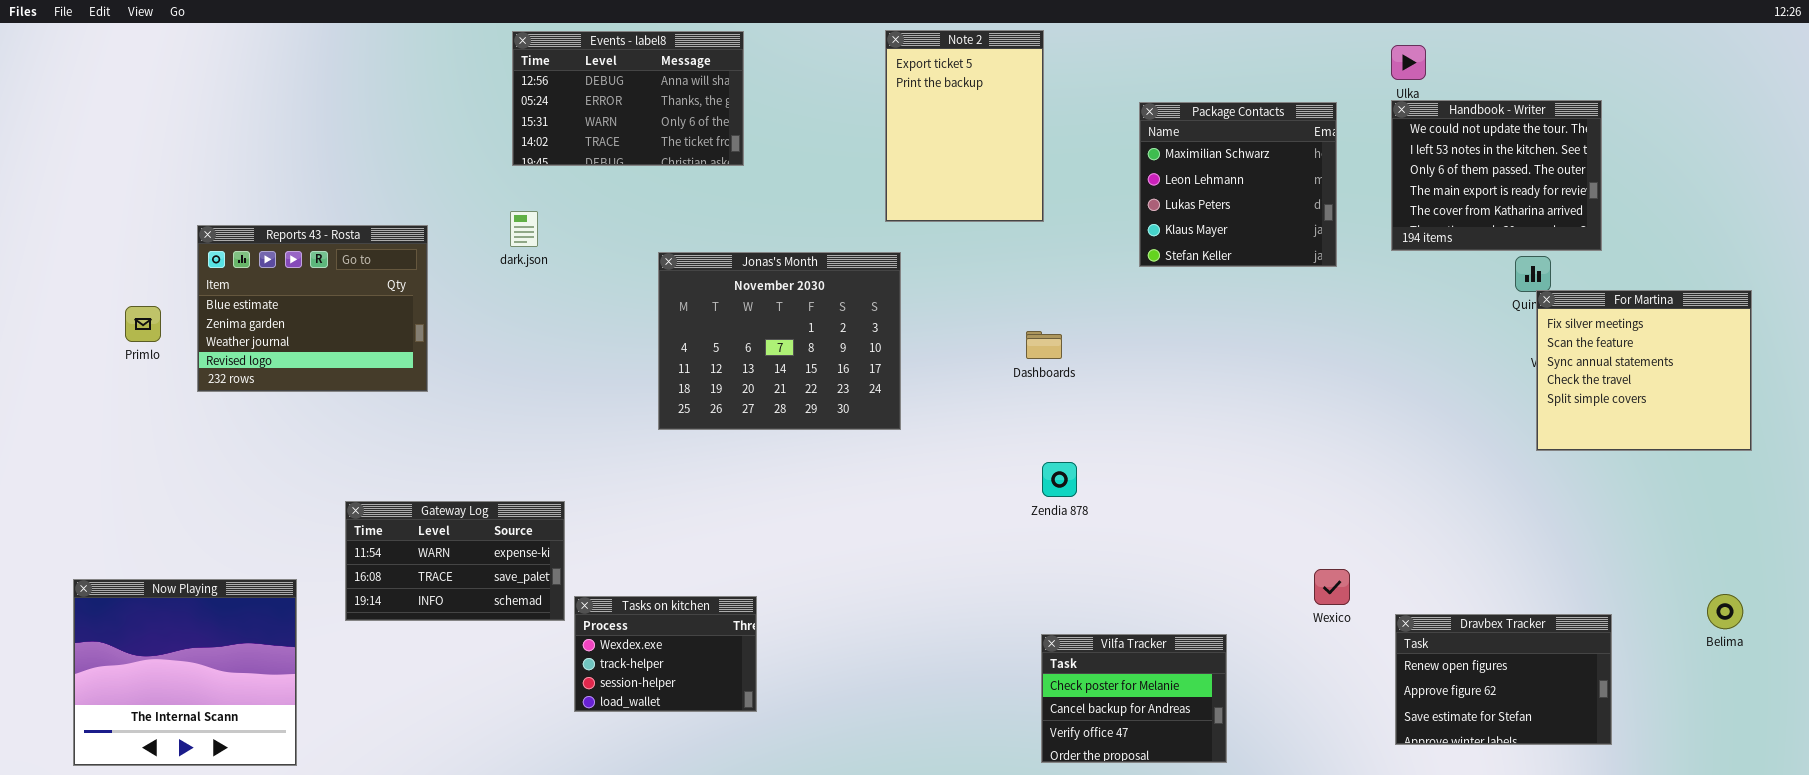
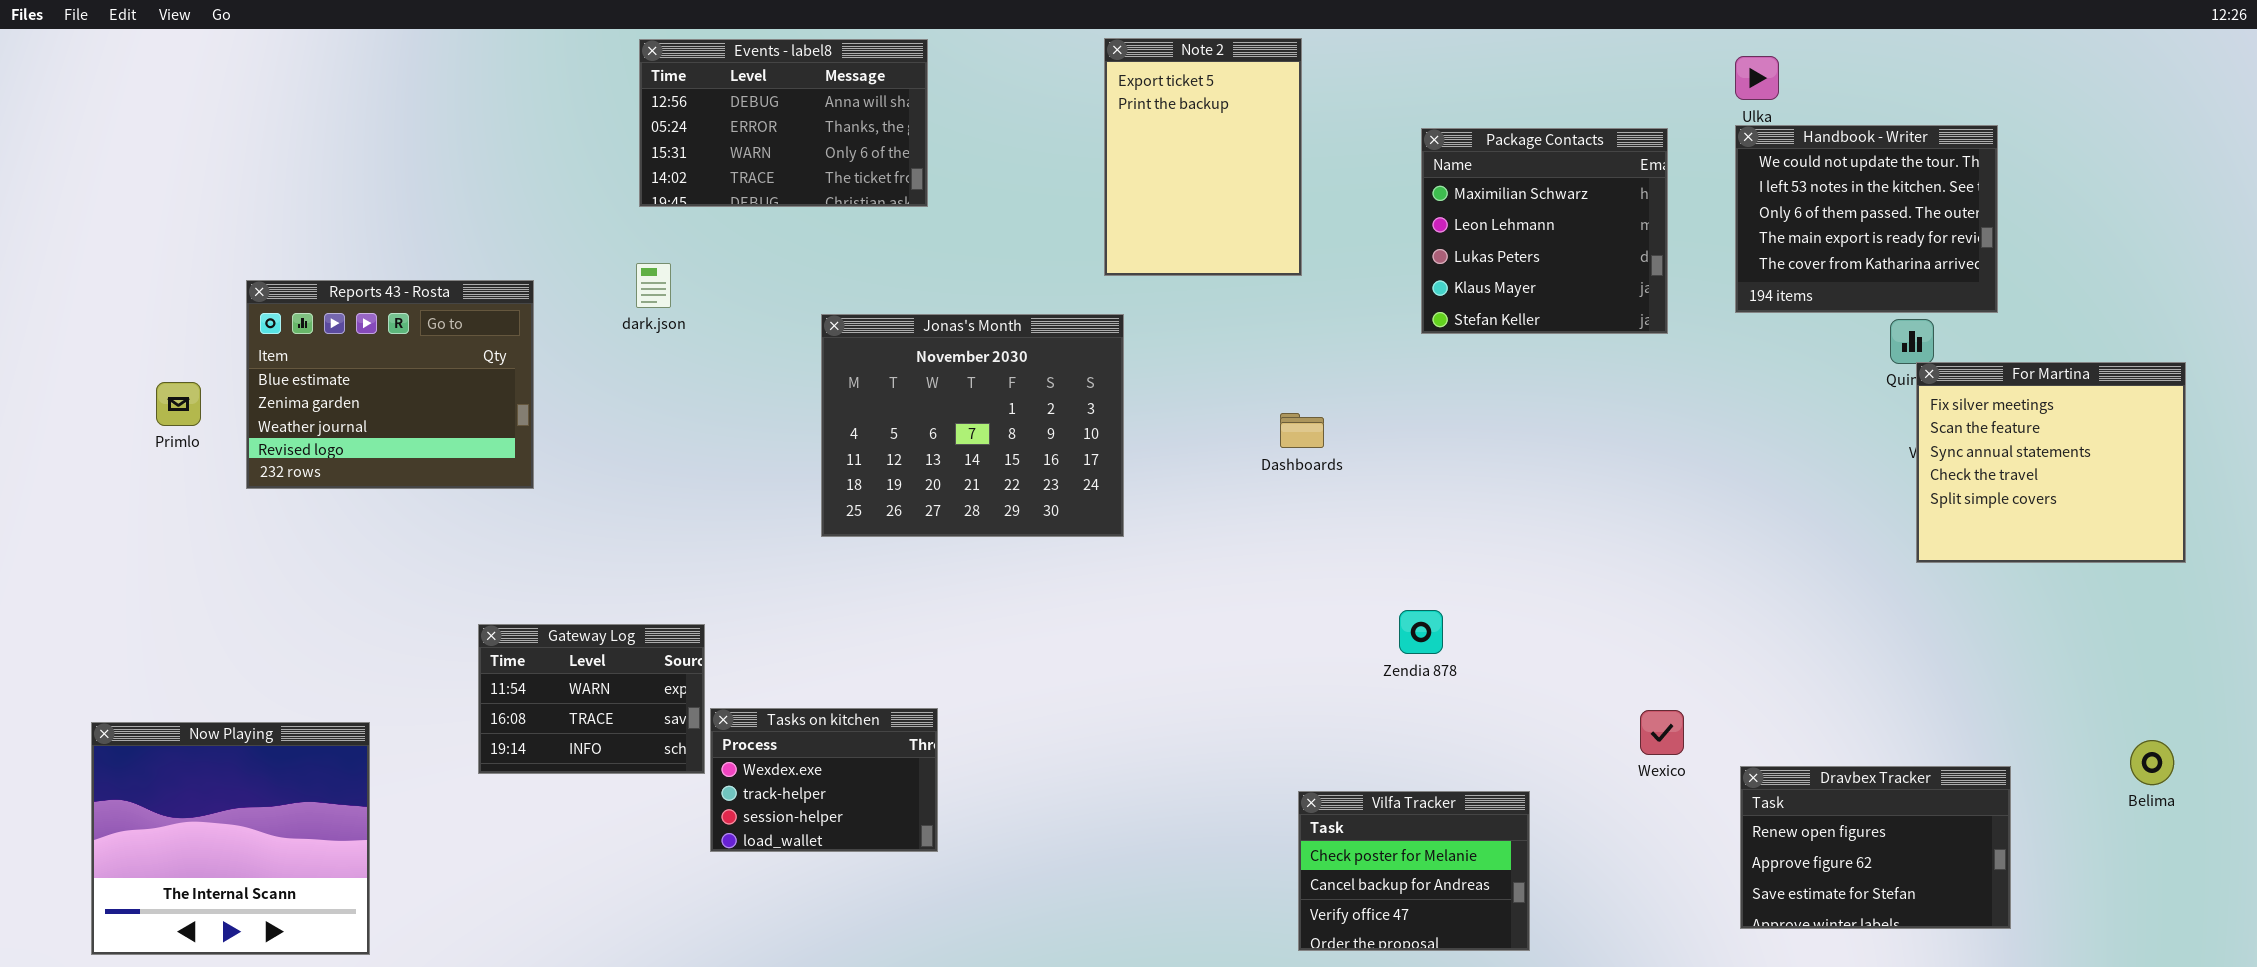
Zendia 878: [1042,462,1077,497] -> [1399,610,1443,654], moved
Gateway Log: [345,501,565,621] -> [478,624,705,774], resized
Tasks on kitchen: [574,596,757,712] -> [710,708,938,852], moved

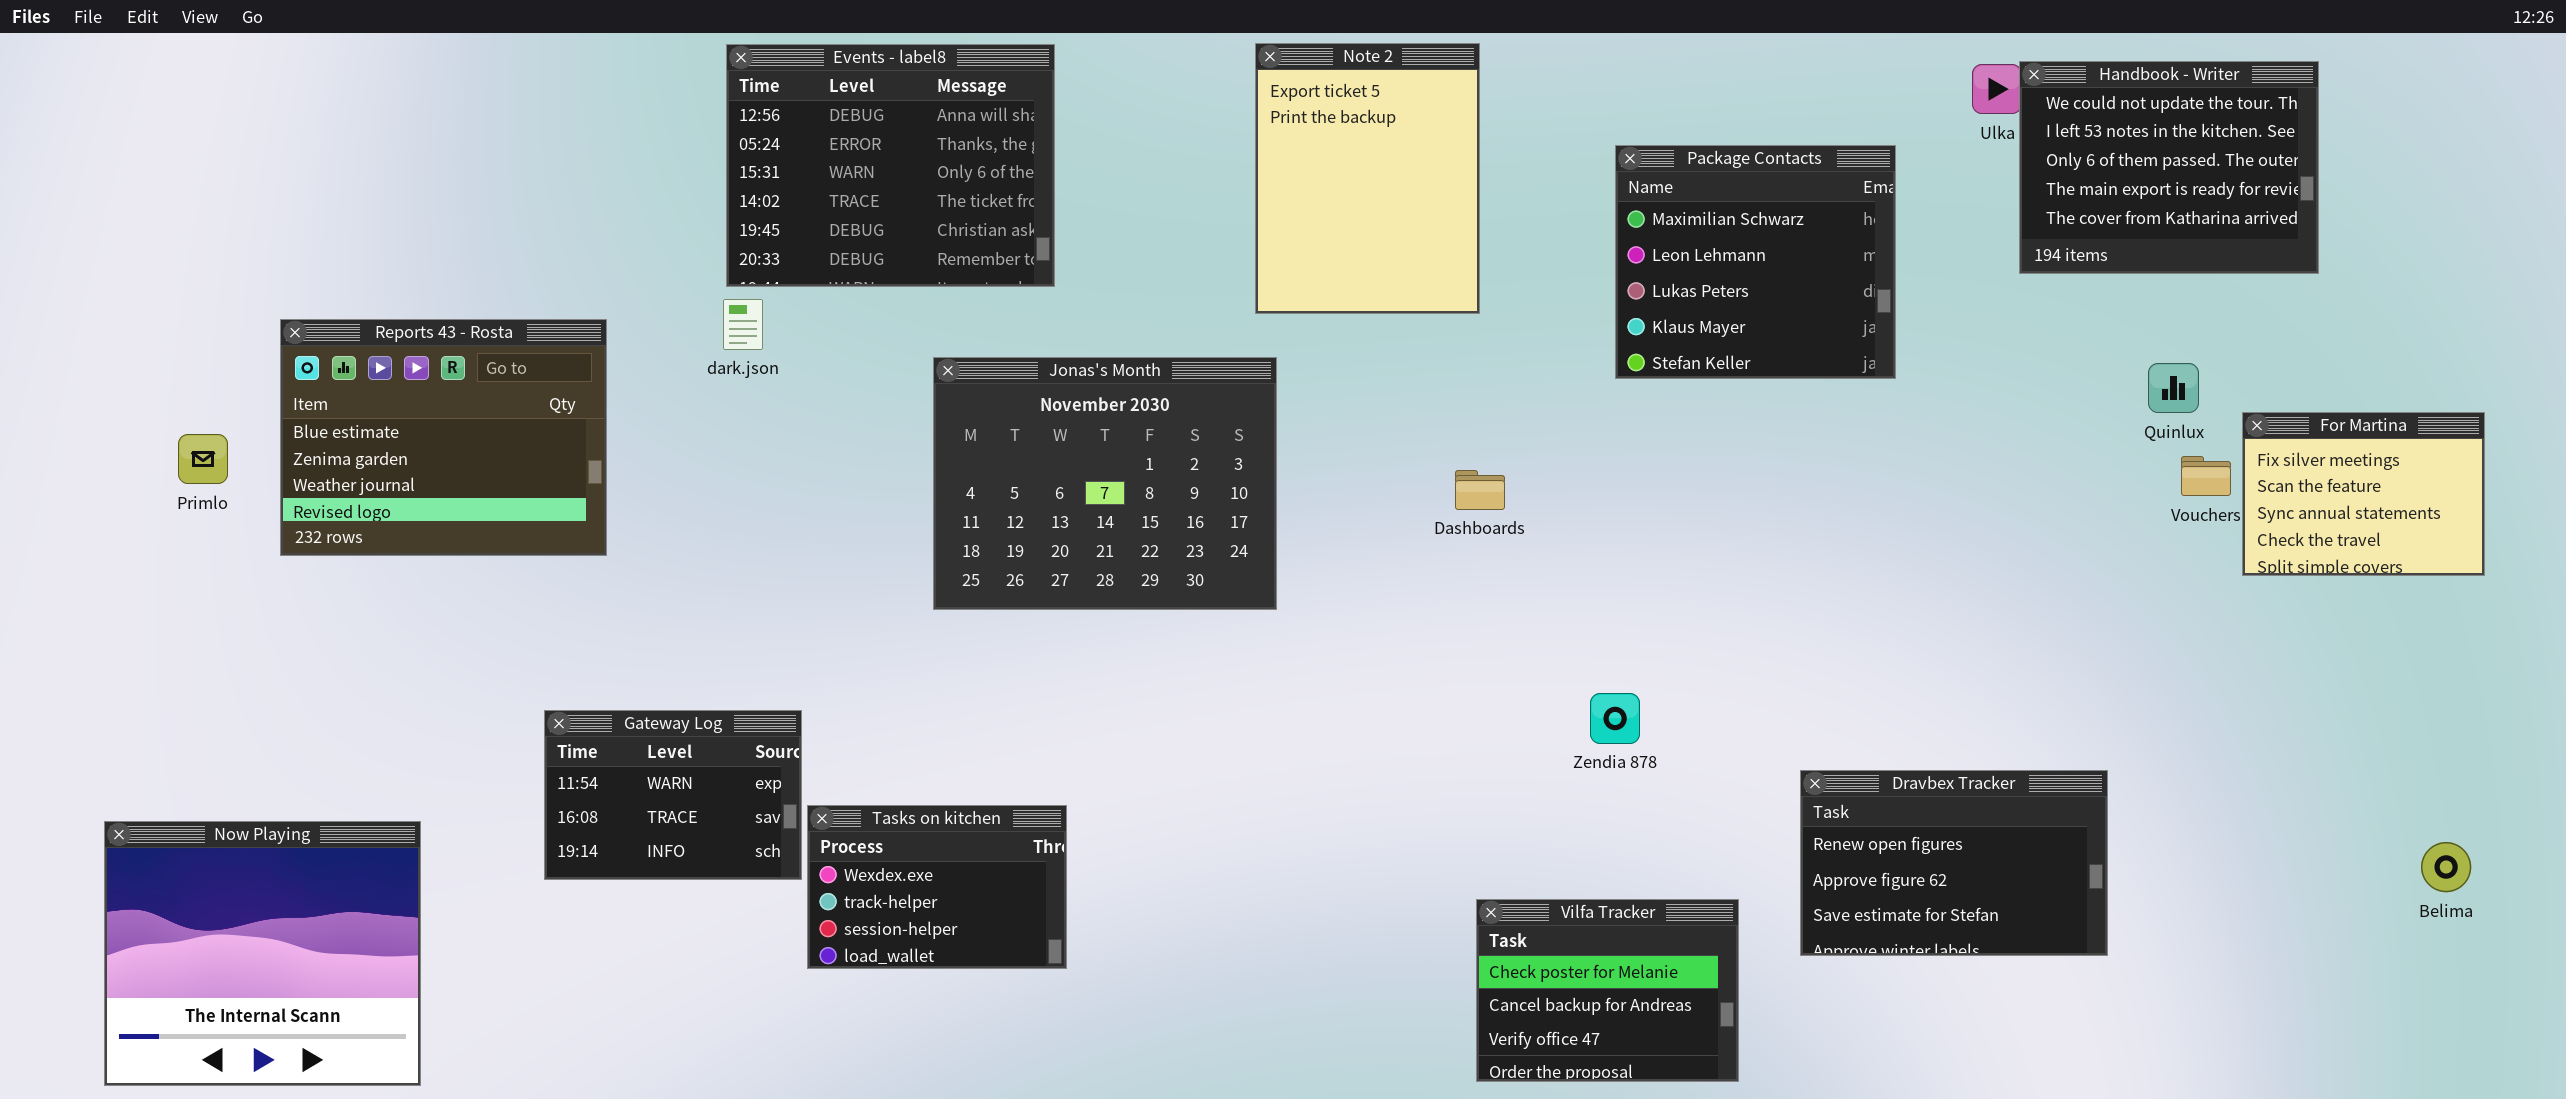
Events - label8: [639,39,928,207] -> [726,44,1055,287], resized
Handbook - Writer: [1735,125,1998,313] -> [2019,61,2319,274], moved
For Martina: [1916,362,2186,563] -> [2242,412,2485,576], resized
Dravbex Tracker: [1740,766,2011,929] -> [1800,770,2108,956], moved

